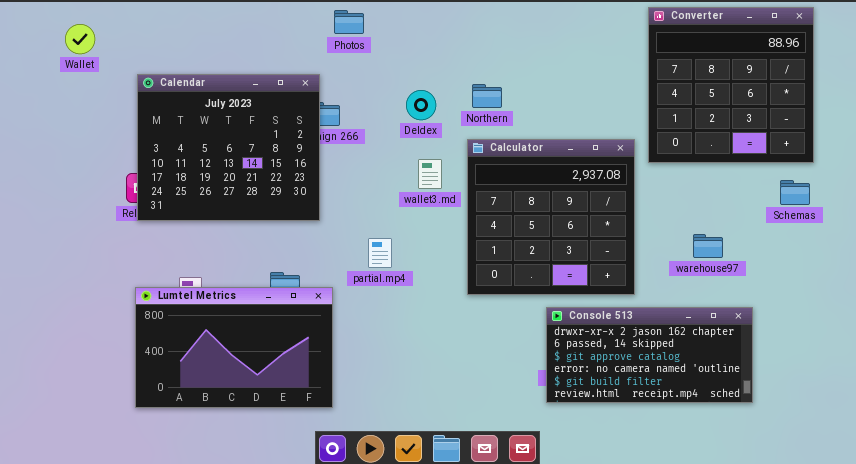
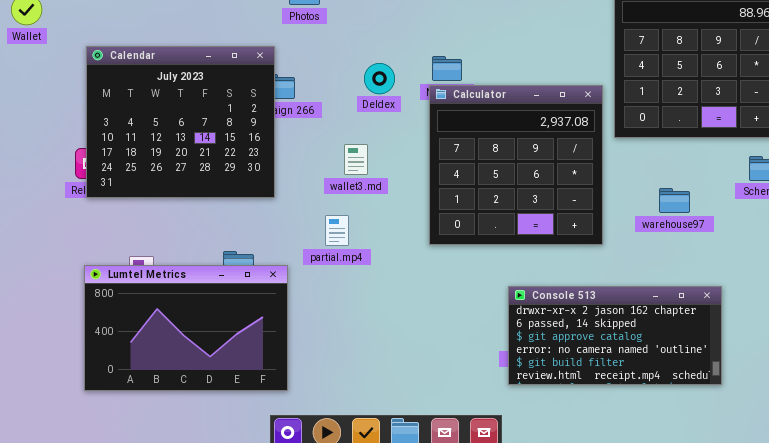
Calculator: [467,139,635,295] -> [429,85,603,245], moved
wallet3.md: [418,159,442,189] -> [344,144,368,175], moved
warehouse97: [693,234,723,258] -> [659,188,690,213], moved

